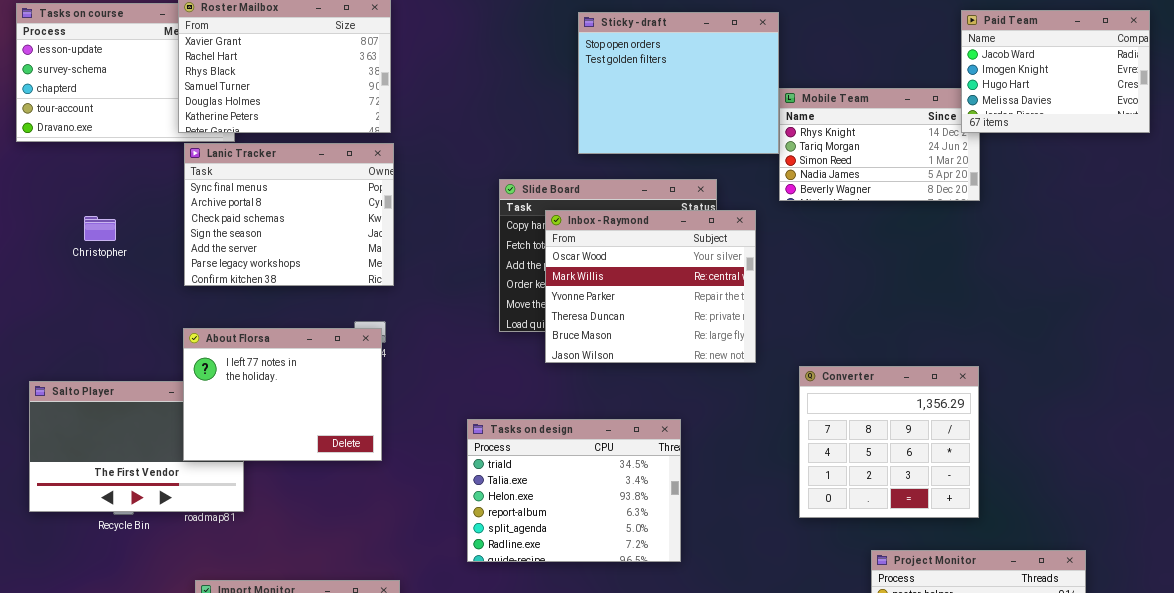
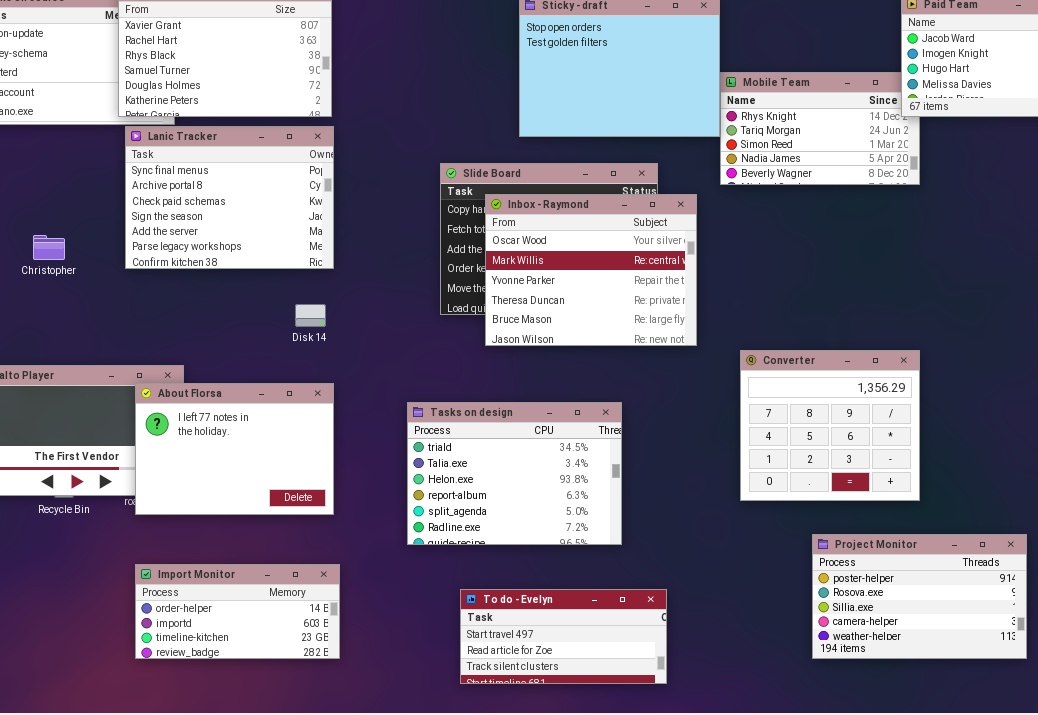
Christopher: [84,216,116,241] -> [33,235,65,260], moved
About Florsa: [183,328,382,461] -> [135,383,334,515], moved

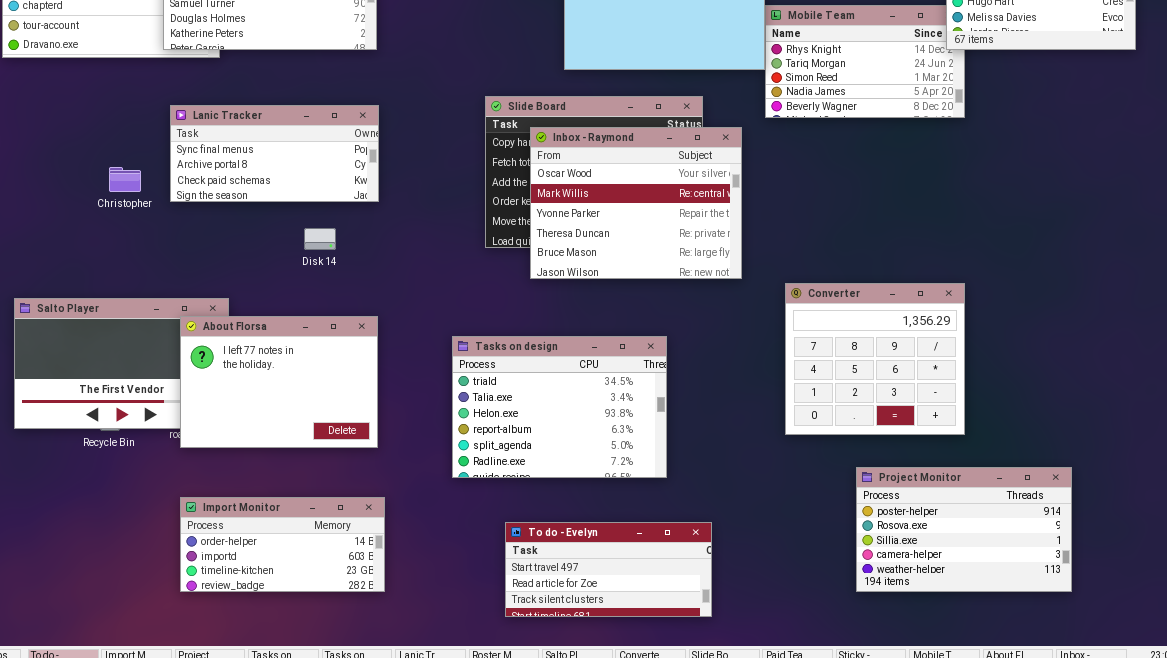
Lanic Tracker: [125,126,334,269] -> [170,105,379,202], resized
Christopher: [33,235,65,260] -> [109,167,141,192], moved
Disk 14: [295,304,326,327] -> [304,228,336,250], moved

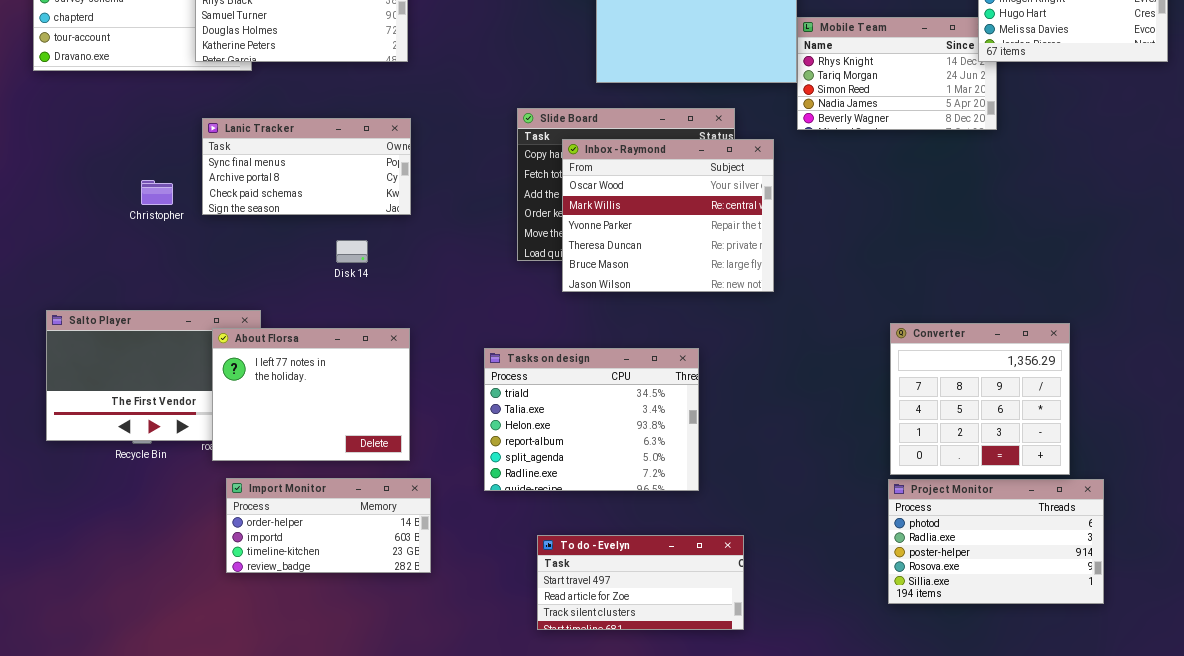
Converter: [785,283,965,435] -> [890,323,1070,475], moved
Project Monitor: [856,467,1072,592] -> [888,479,1104,604], scrolled up 2 rows
Import Monitor: [180,497,385,592] -> [226,478,431,573], moved

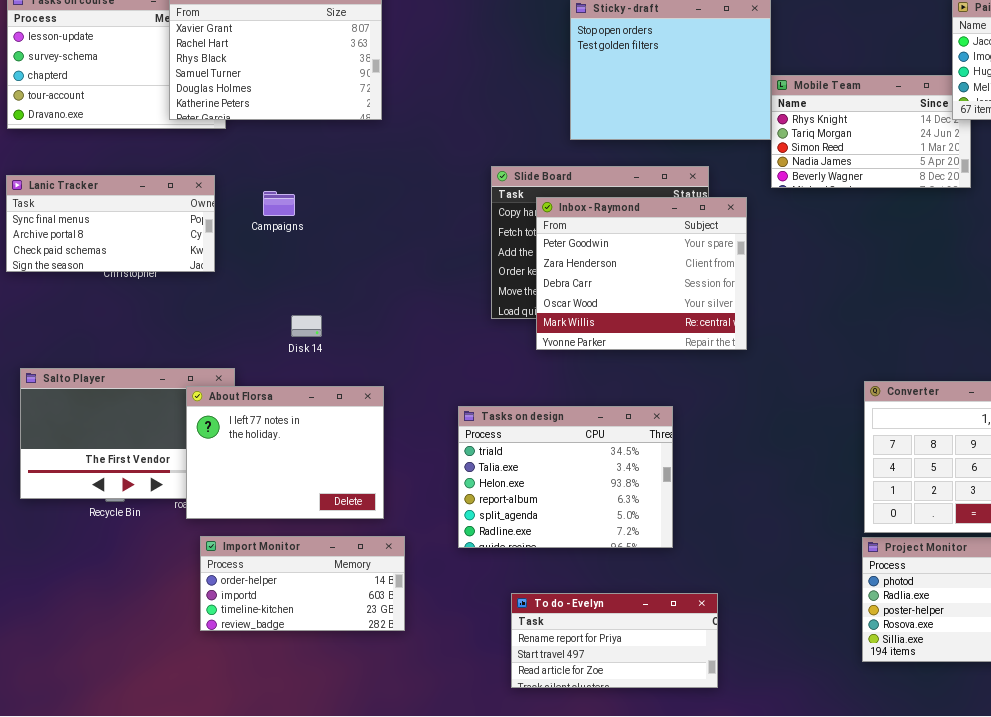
Lanic Tracker: [202,118,411,215] -> [6,175,215,272], moved
Inbox - Raymond: [562,139,774,292] -> [536,197,747,350], scrolled up 3 rows
Disk 14: [336,240,368,263] -> [291,315,322,337], moved
To do - Evelyn: [537,535,744,630] -> [511,593,718,688], scrolled up 1 row

